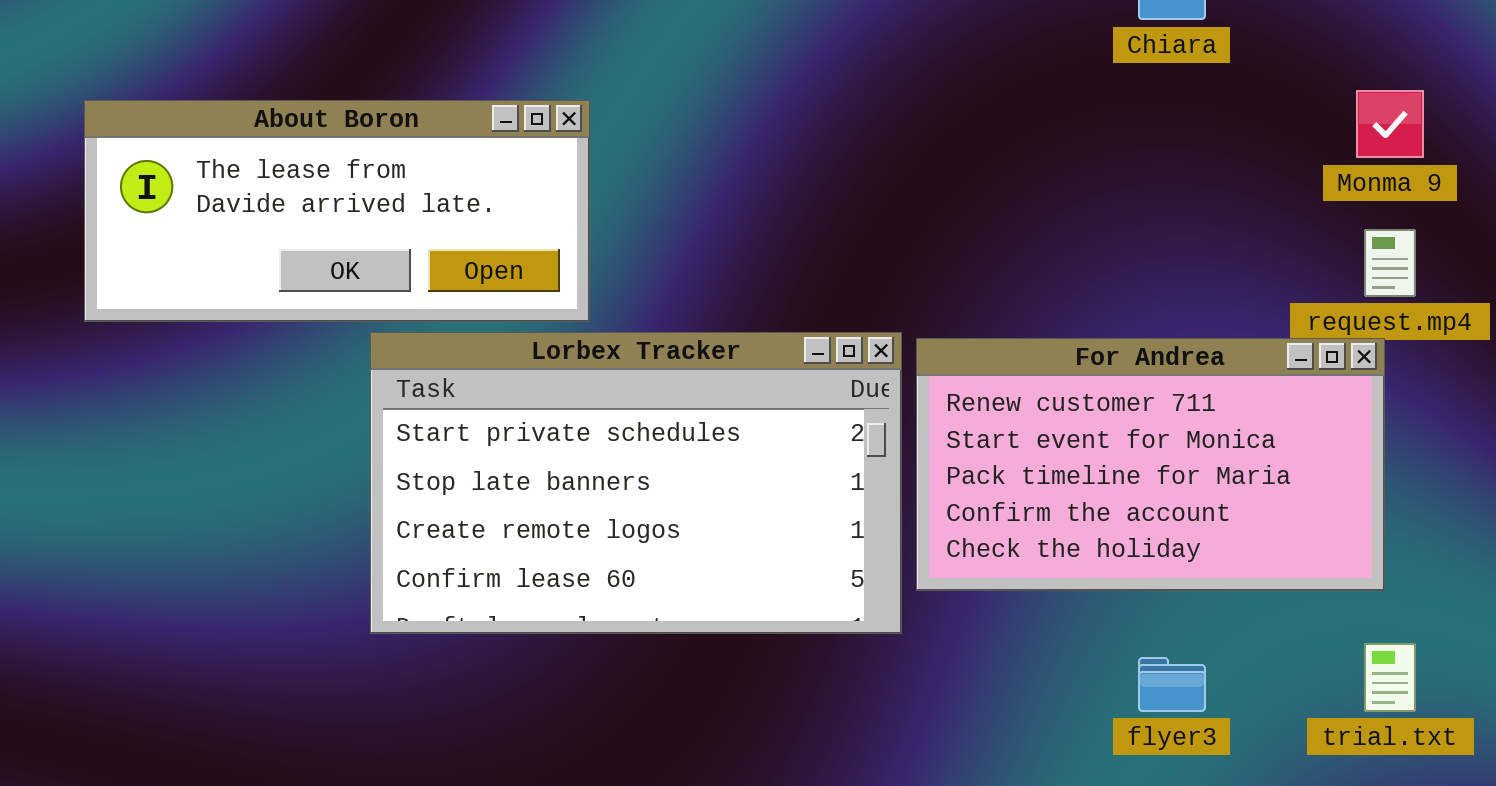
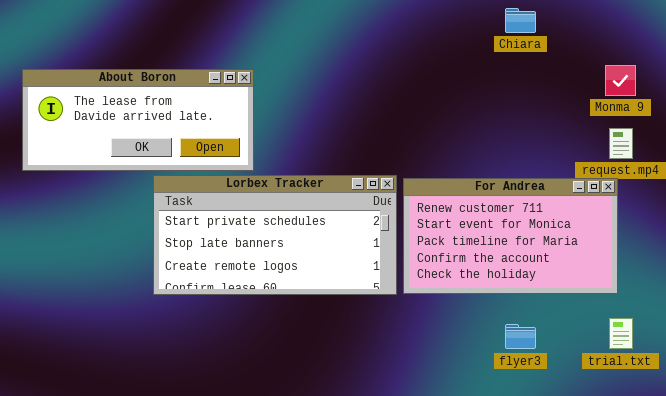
Lorbex Tracker: [370,332,902,634] -> [153,175,397,295], resized

